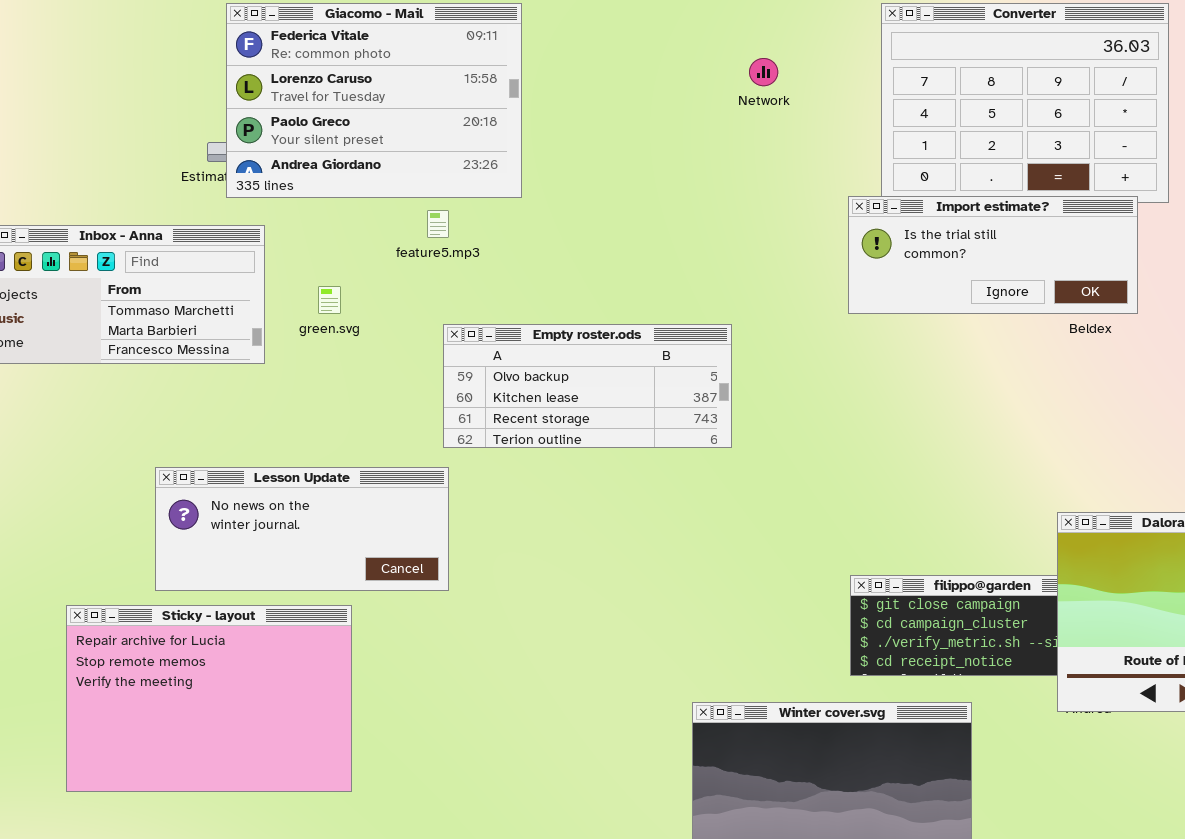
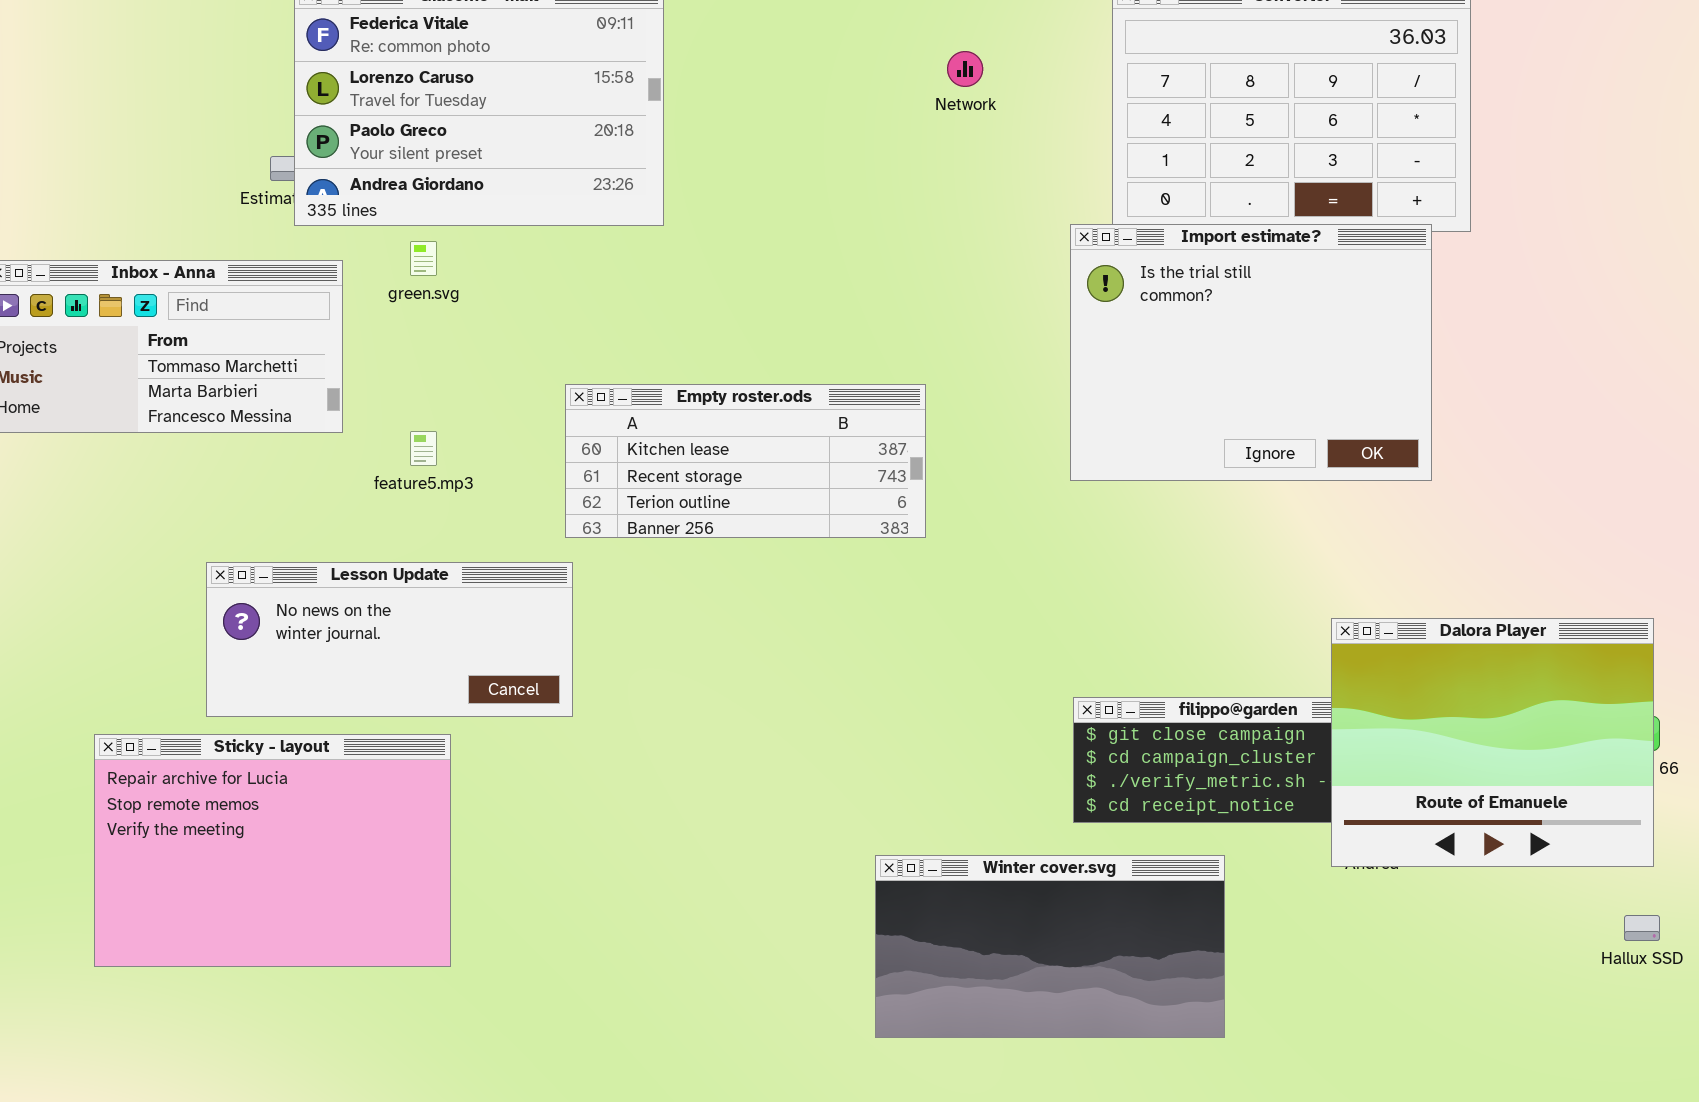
Import estimate?: [848,196,1138,314] -> [1070,224,1432,481], resized
feature5.mp3: [427,210,449,238] -> [410,431,437,466], moved
green.svg: [318,286,341,314] -> [410,241,437,276], moved
Empty roster.ods: [443,324,732,448] -> [565,384,926,538], scrolled down 1 row

